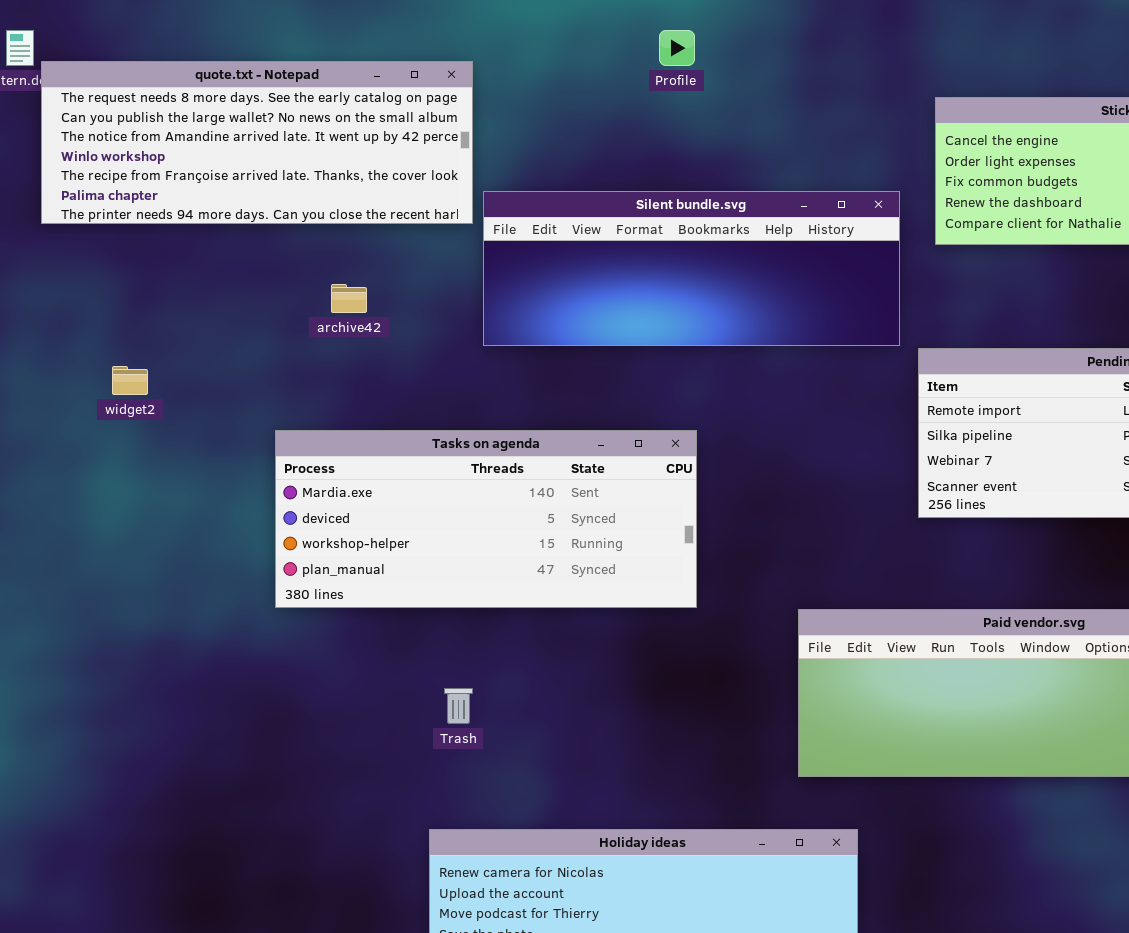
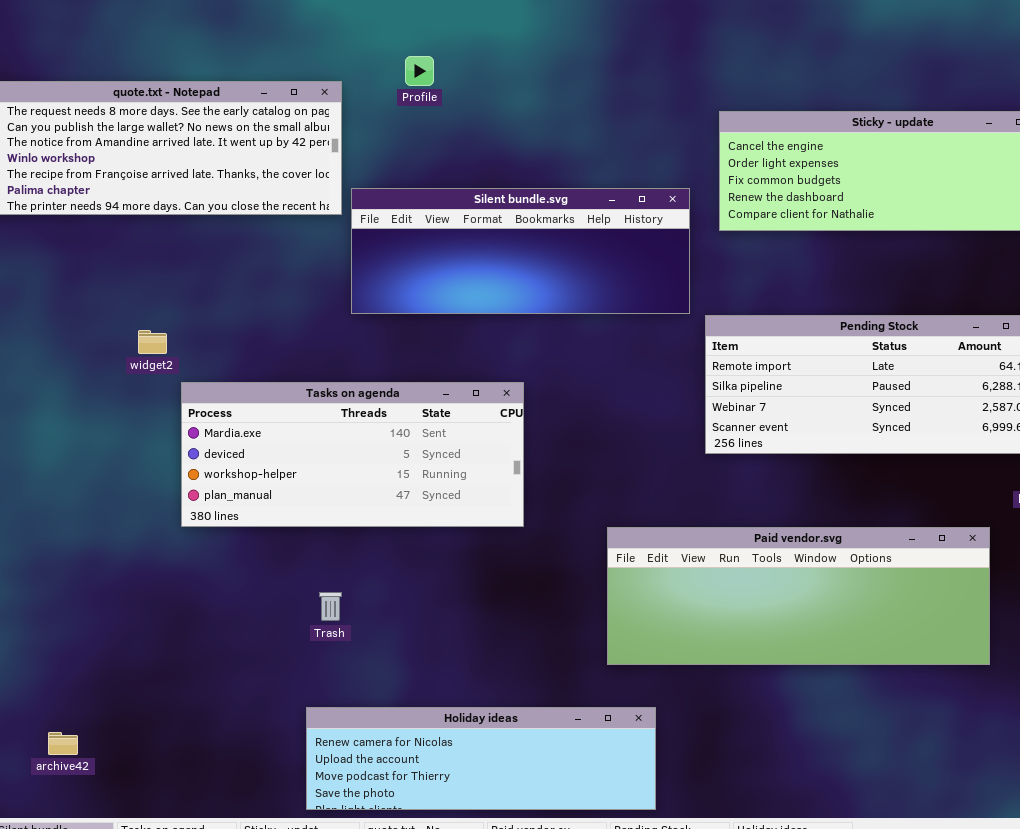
Profile: [659,30,695,66] -> [405,56,434,86], moved
archive42: [331,284,367,313] -> [48,732,78,755], moved
widget2: [112,366,148,395] -> [138,330,167,354], moved

